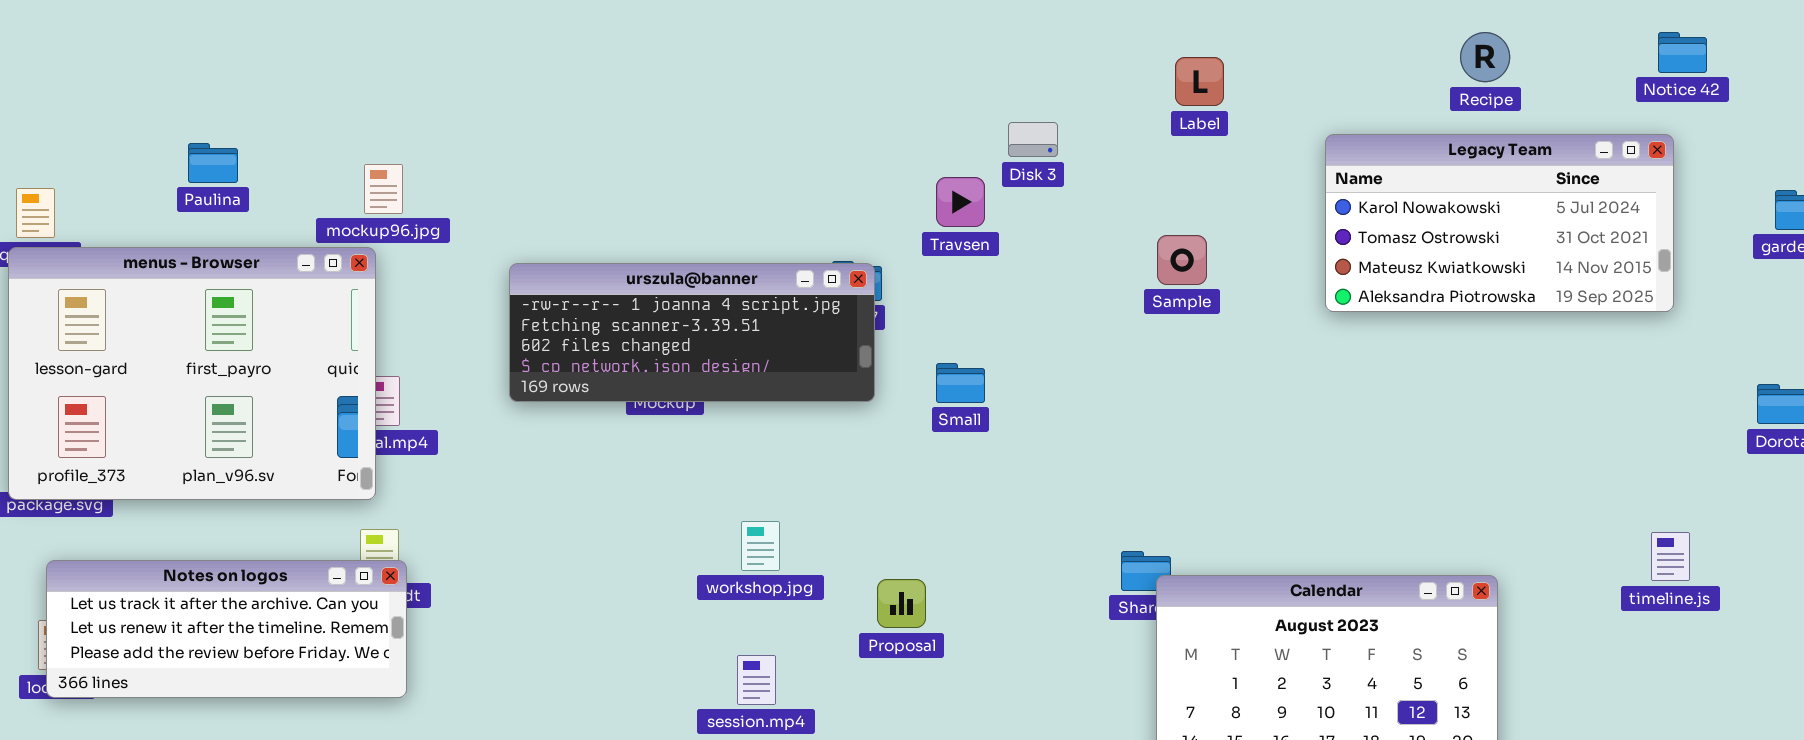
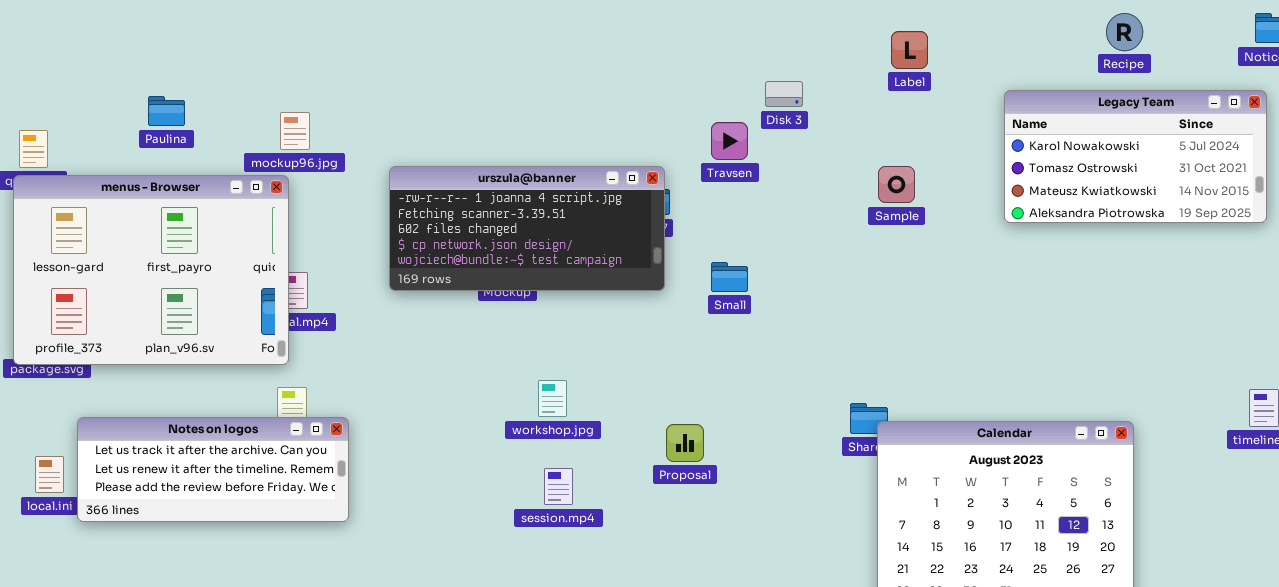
urszula@banner: [509,263,875,402] -> [389,166,665,291], resized
workshop.jpg: [741,521,780,571] -> [538,380,567,417], moved
Notes on logos: [46,560,407,698] -> [77,417,349,522], moved
session.mp4: [737,655,776,705] -> [544,468,573,505], moved

